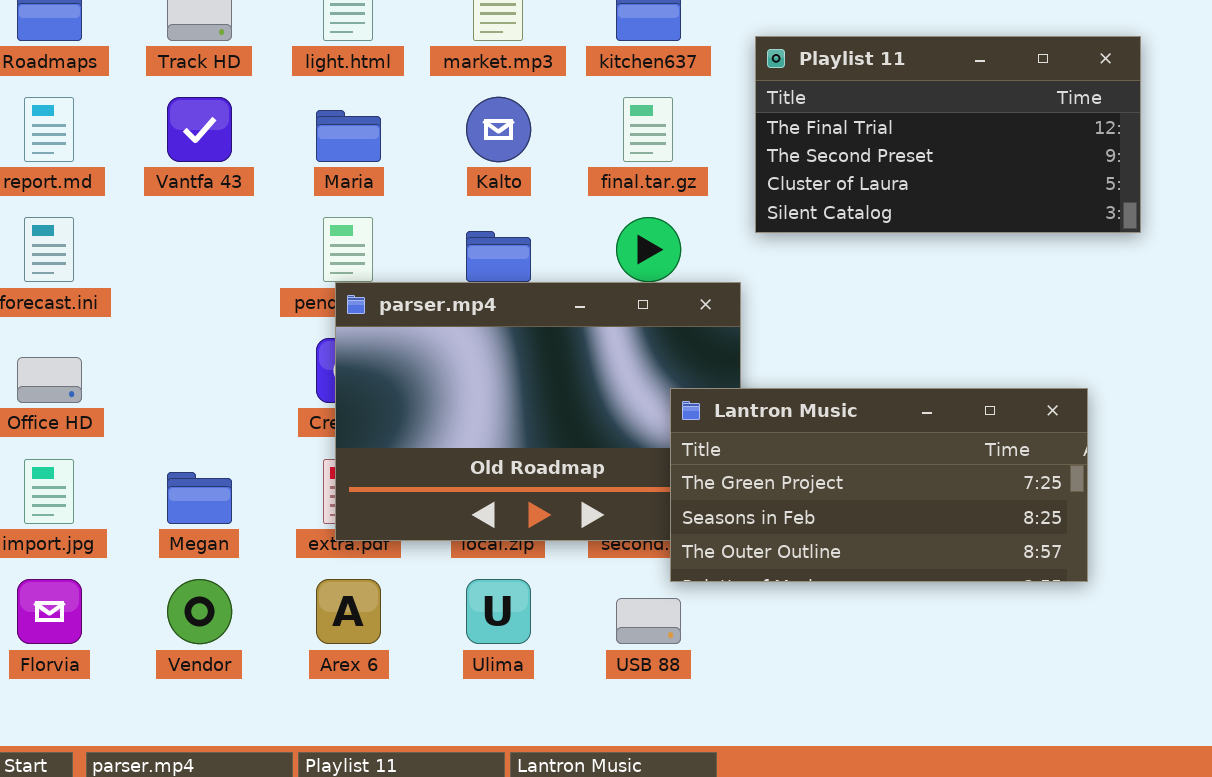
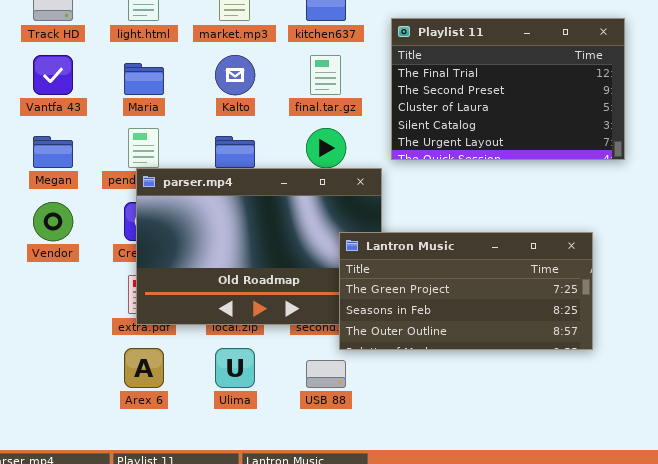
Playlist 11: [755,36,1141,233] -> [391,18,625,160], resized
Megan: [167,472,232,524] -> [33,136,73,168], moved
Vendor: [167,579,232,644] -> [33,202,73,241], moved

